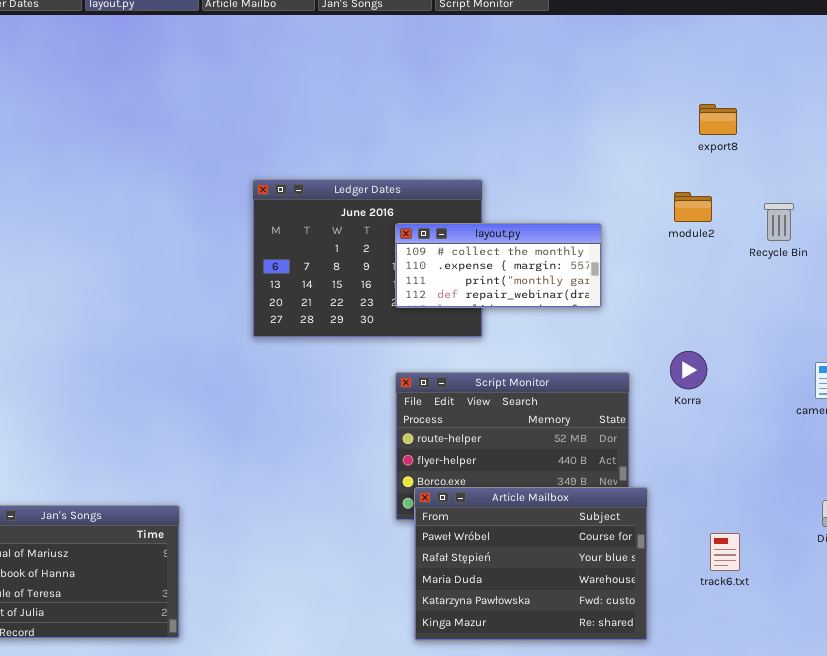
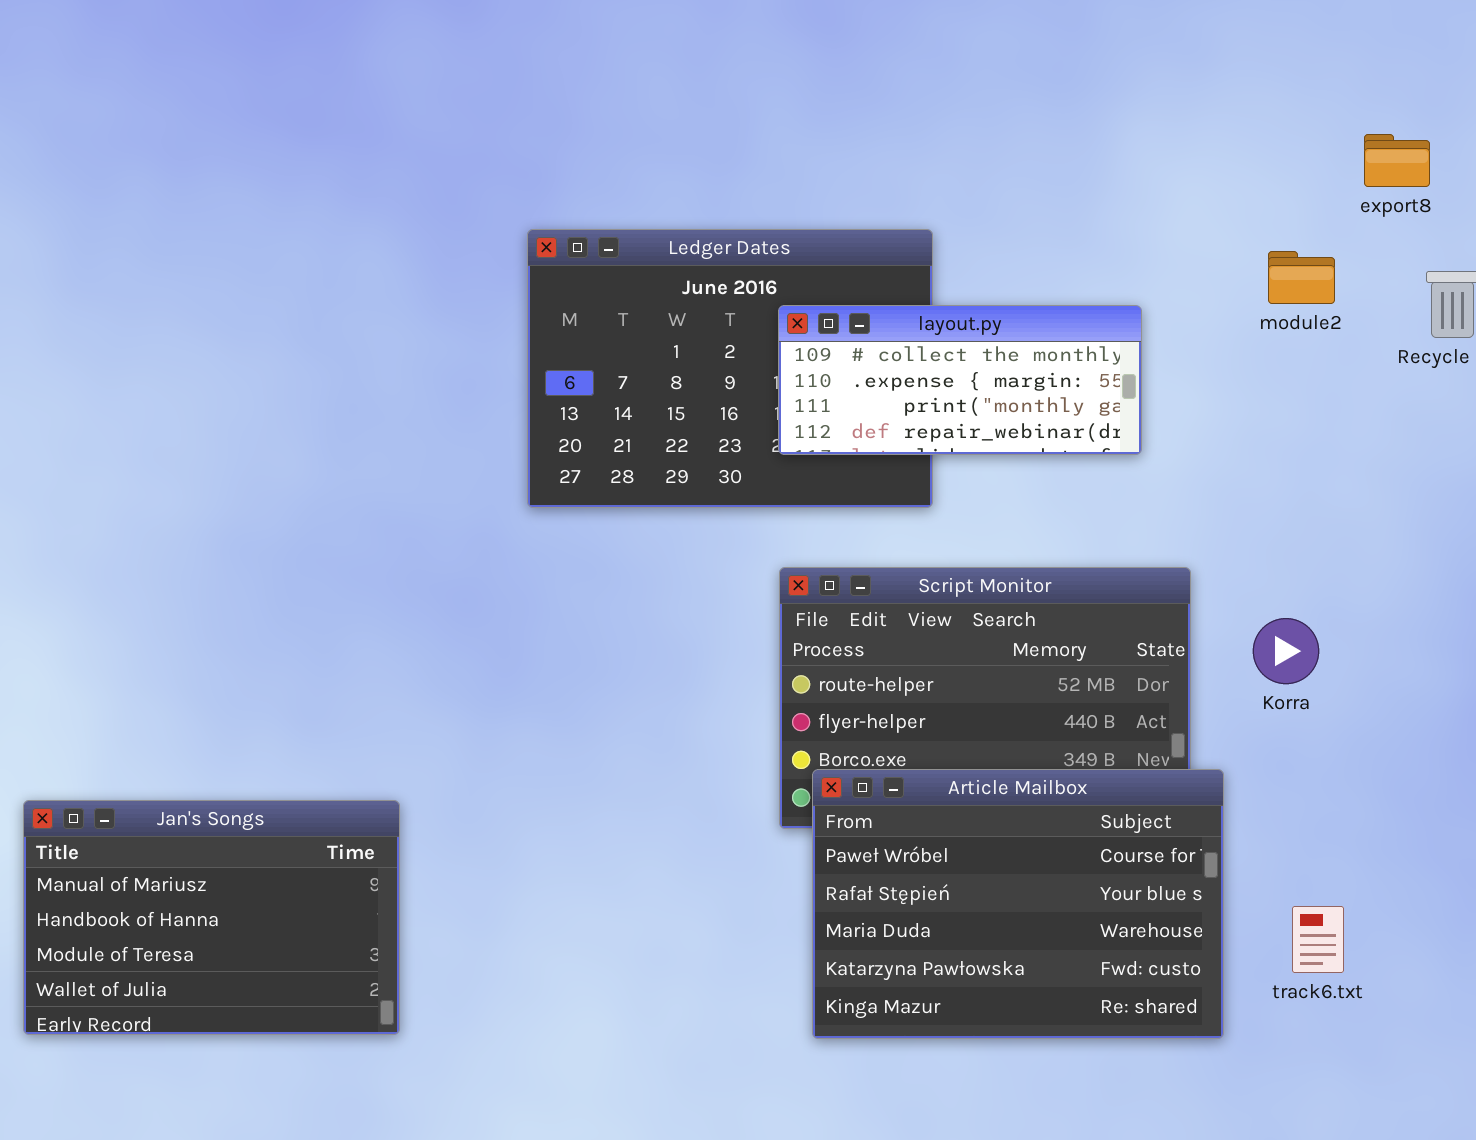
export8: [699,104,737,135] -> [1364,134,1430,187], moved
Korra: [670,351,707,389] -> [1253,618,1319,684], moved
track6.txt: [710,533,740,571] -> [1292,906,1344,973], moved

